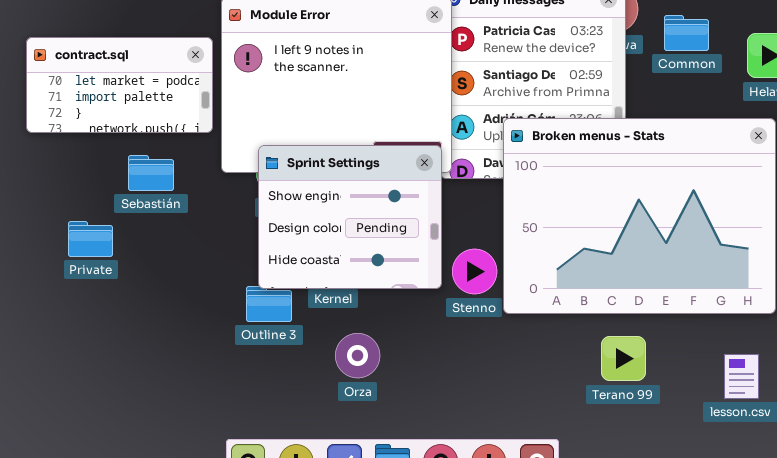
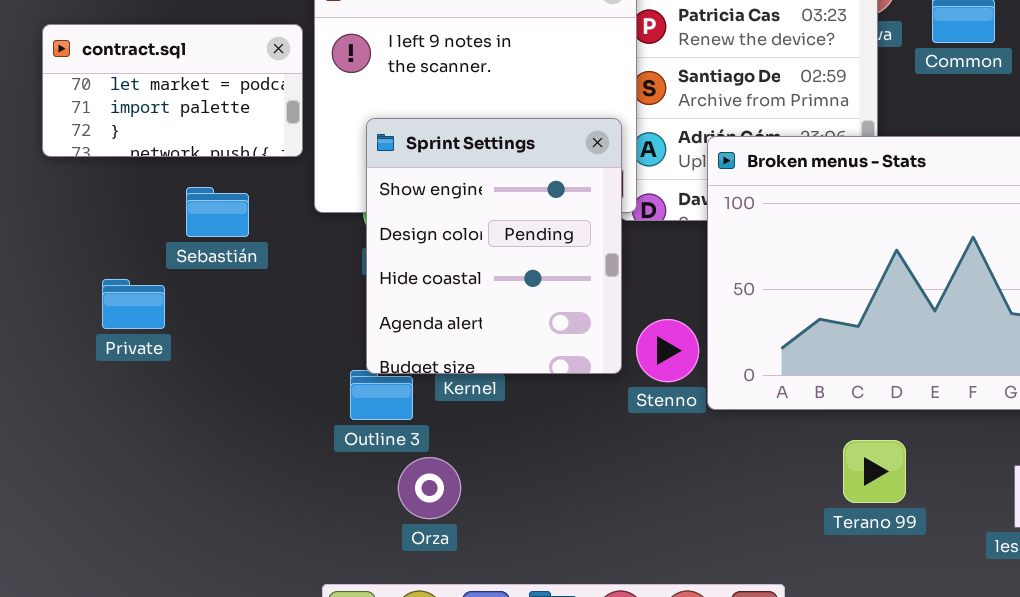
Sprint Settings: [258,145,442,289] -> [366,118,622,374], resized
Orza: [335,333,380,378] -> [398,457,461,519], moved

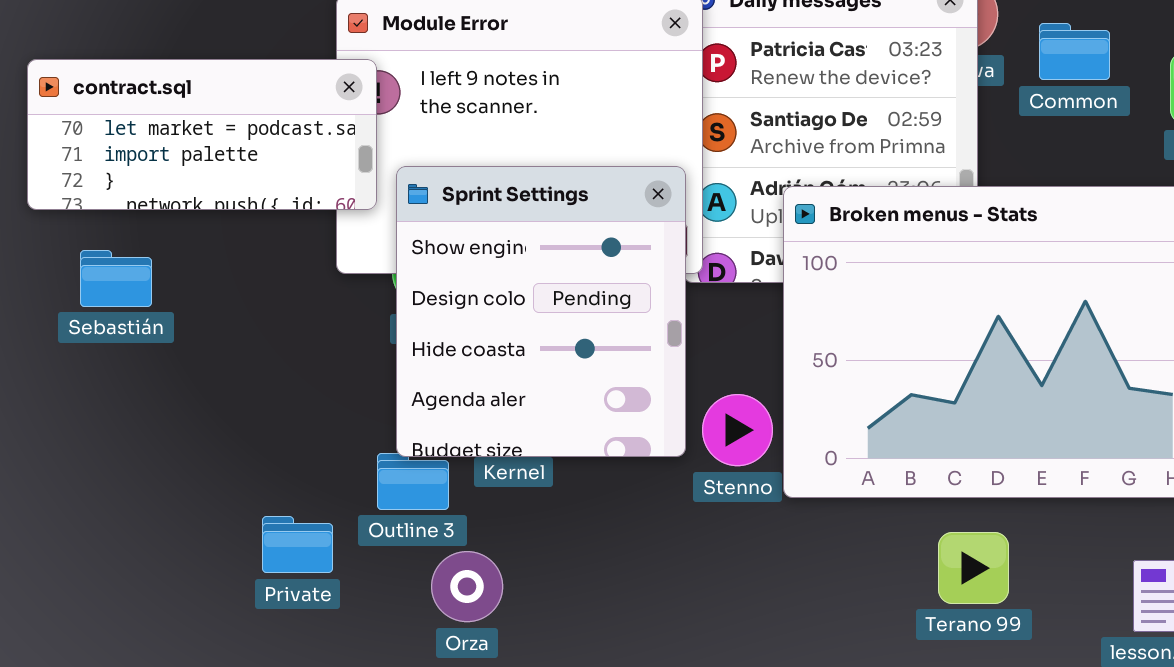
contract.sql: [42,24,303,157] -> [27,59,377,210], resized
Sebastián: [186,187,249,237] -> [80,250,152,307], moved
Private: [102,279,165,329] -> [262,516,333,573], moved

